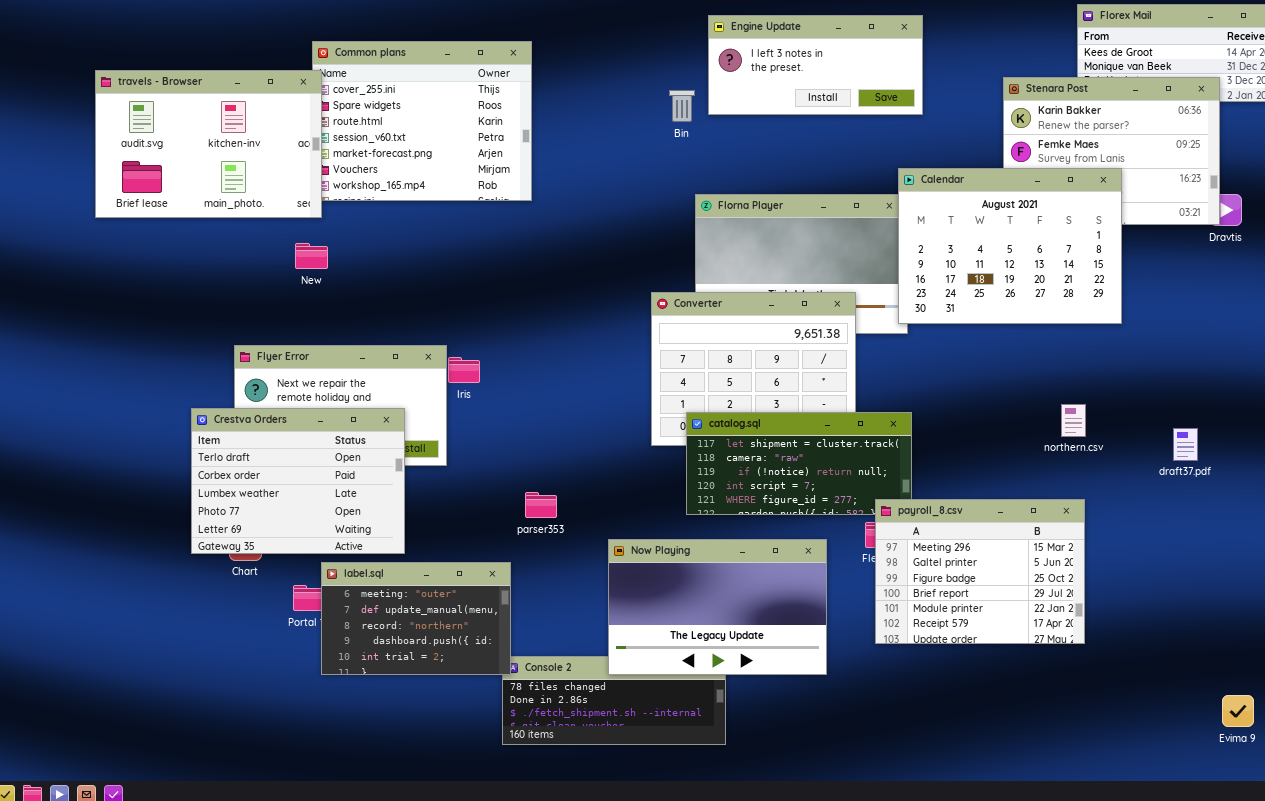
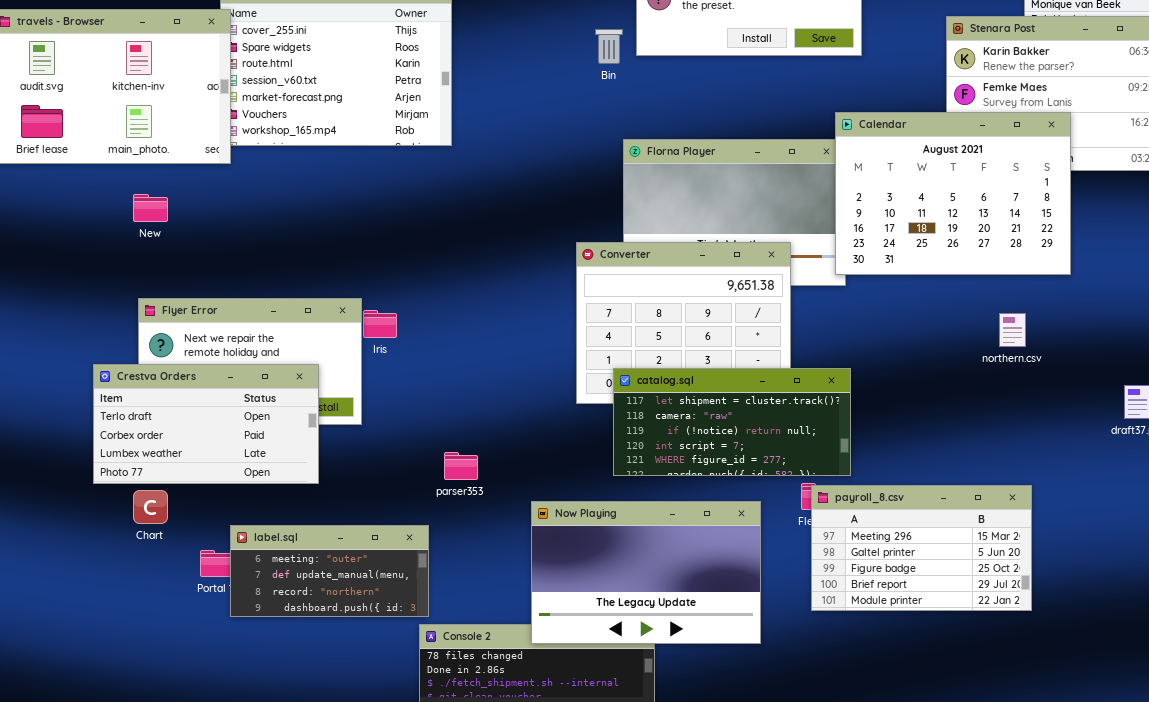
New: [295,243,328,269] -> [133,194,168,222], moved
northern.csv: [1061,404,1086,437] -> [999,313,1026,347], moved
Crestva Orders: [191,408,405,554] -> [93,364,319,484], resized
payroll_8.csv: [875,499,1085,644] -> [811,485,1032,611], resized
label.sql: [321,562,511,675] -> [230,525,429,617], resized

